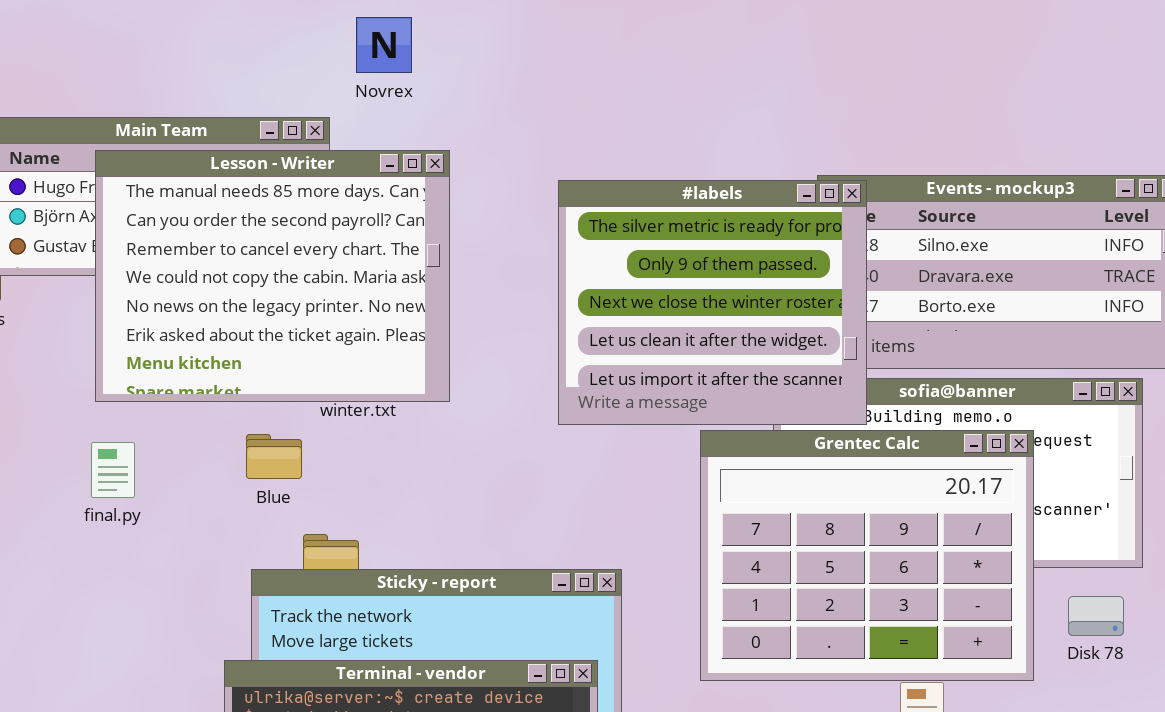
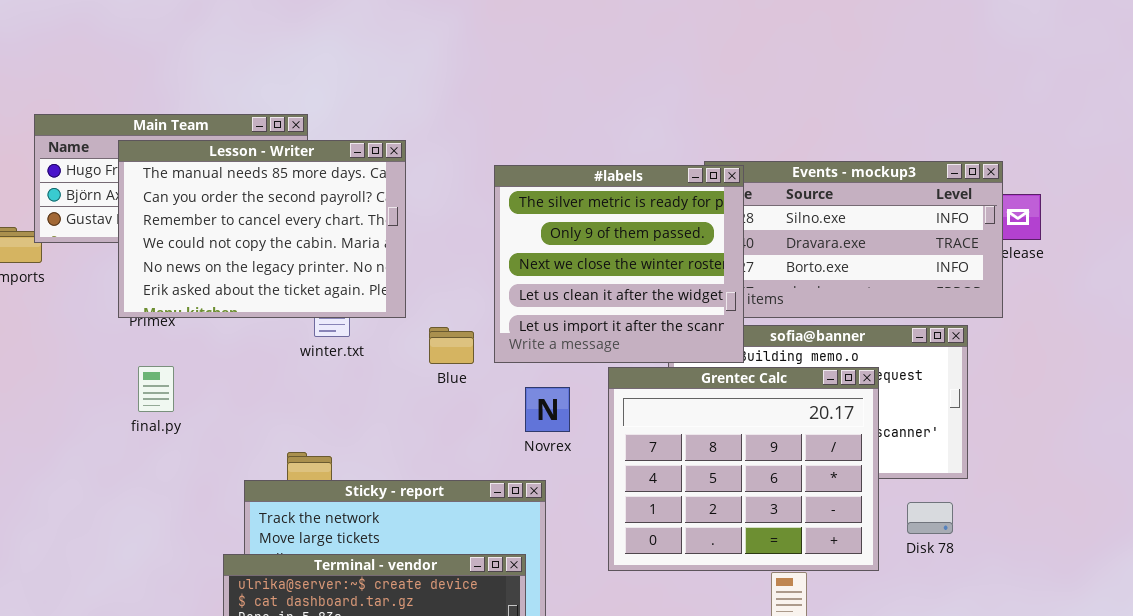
Novrex: [356,17,412,73] -> [525,387,570,432], moved
Lesson - Writer: [95,150,450,402] -> [118,140,406,318], resized
Blue: [246,434,302,479] -> [429,327,474,364], moved
final.py: [91,442,135,498] -> [138,366,174,412], moved

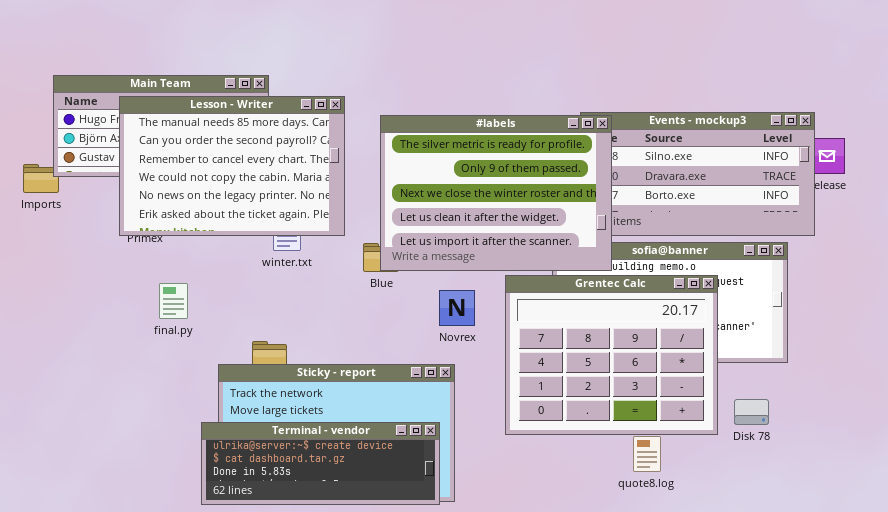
#labels: [494,165,744,363] -> [380,115,612,271], resized
final.py: [138,366,174,412] -> [159,283,188,319], moved
Disk 78: [907,502,953,534] -> [734,399,769,425], moved

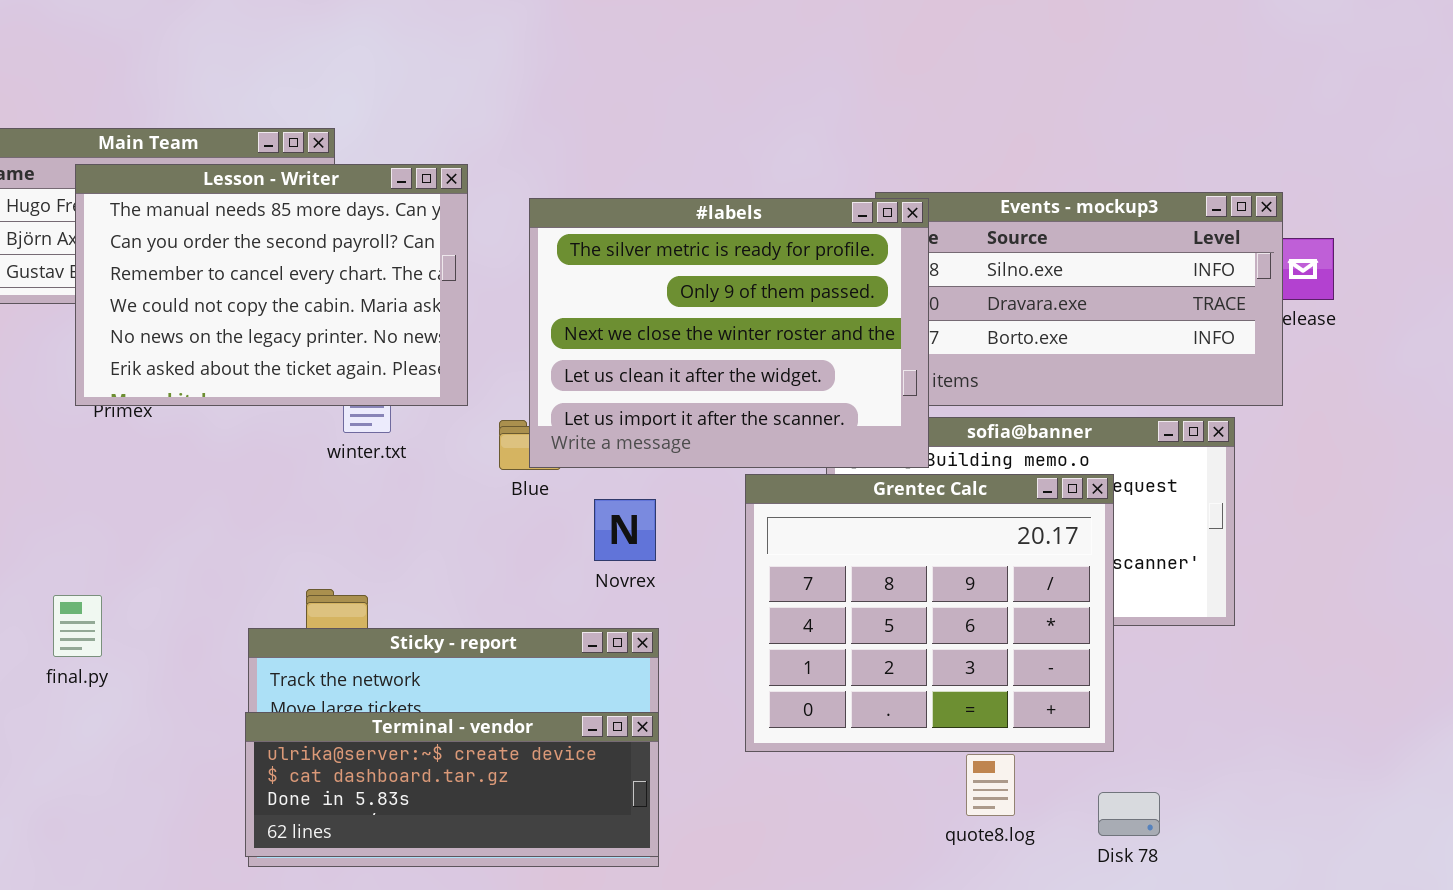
final.py: [159,283,188,319] -> [53,595,102,657], moved
Novrex: [439,290,475,326] -> [594,499,656,561], moved
Disk 78: [734,399,769,425] -> [1098,792,1160,836], moved
Terminal - vendor: [201,422,440,505] -> [245,712,659,857], moved

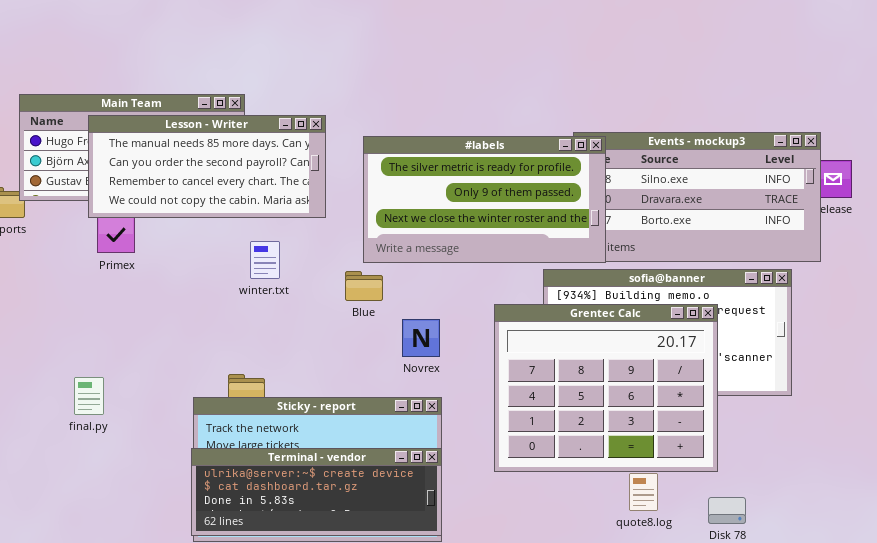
Lesson - Writer: [75,164,468,406] -> [88,115,326,218], resized
#labels: [529,198,929,468] -> [363,136,606,263], resized

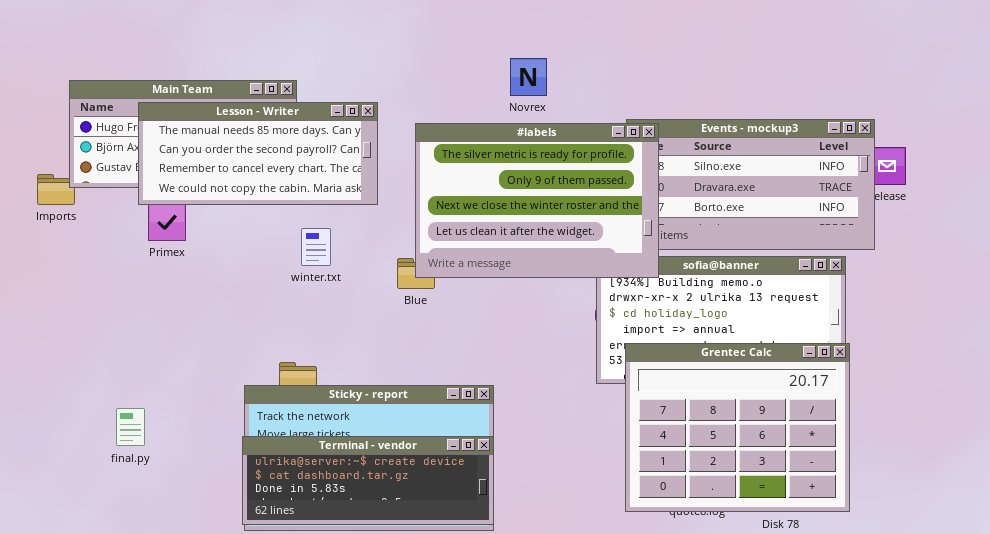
#labels: [363,136,606,263] -> [415,123,659,278], resized
Grentec Calc: [494,304,718,472] -> [625,343,850,512], moved
Novrex: [402,319,440,357] -> [510,58,547,96], moved
final.py: [74,377,104,415] -> [116,408,145,446], moved

